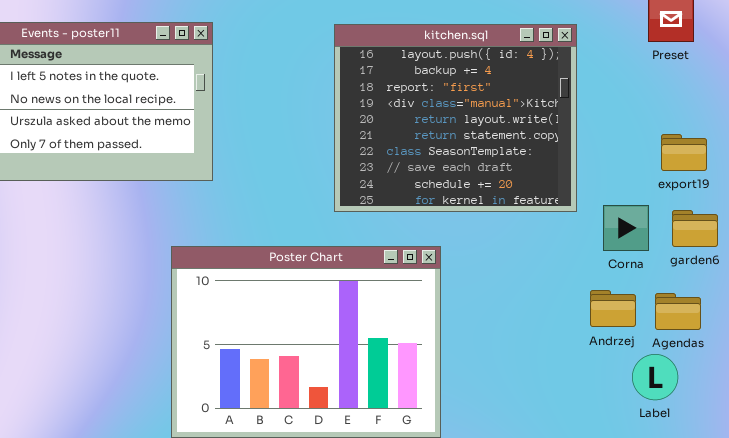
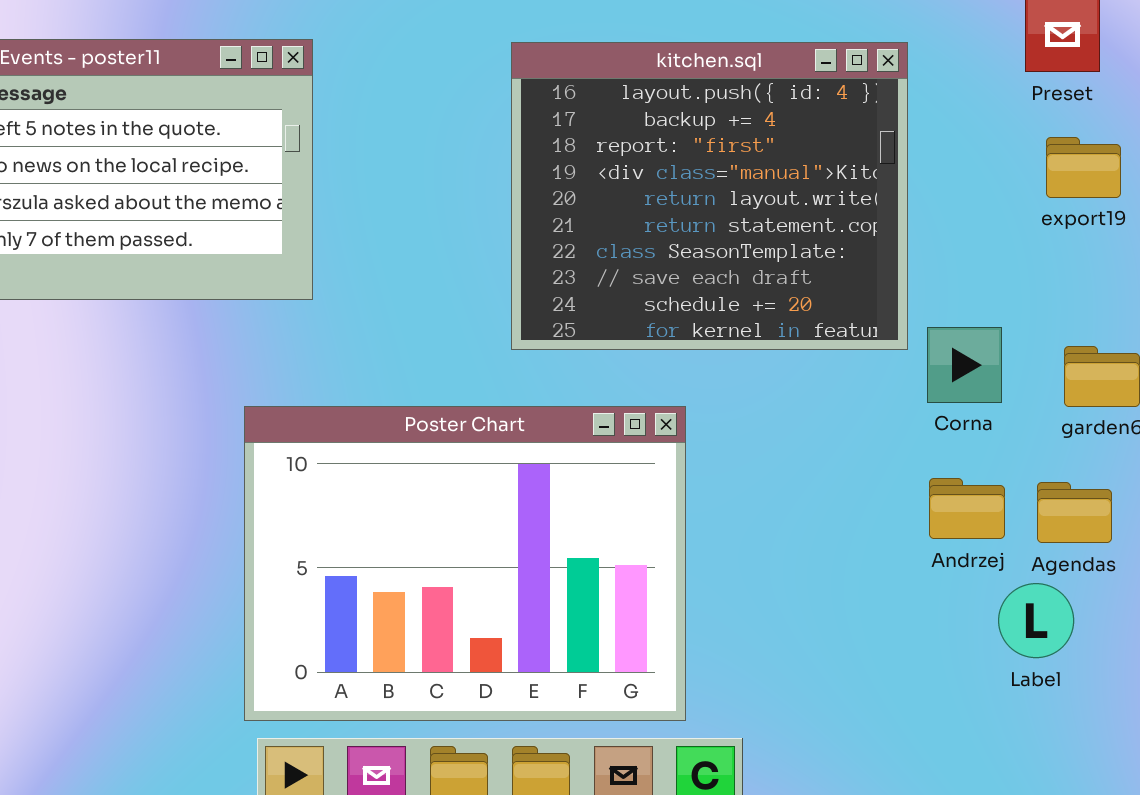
export19: [661,134,707,171] -> [1046,137,1121,198], moved
Corna: [603,205,649,251] -> [927,327,1002,403], moved

